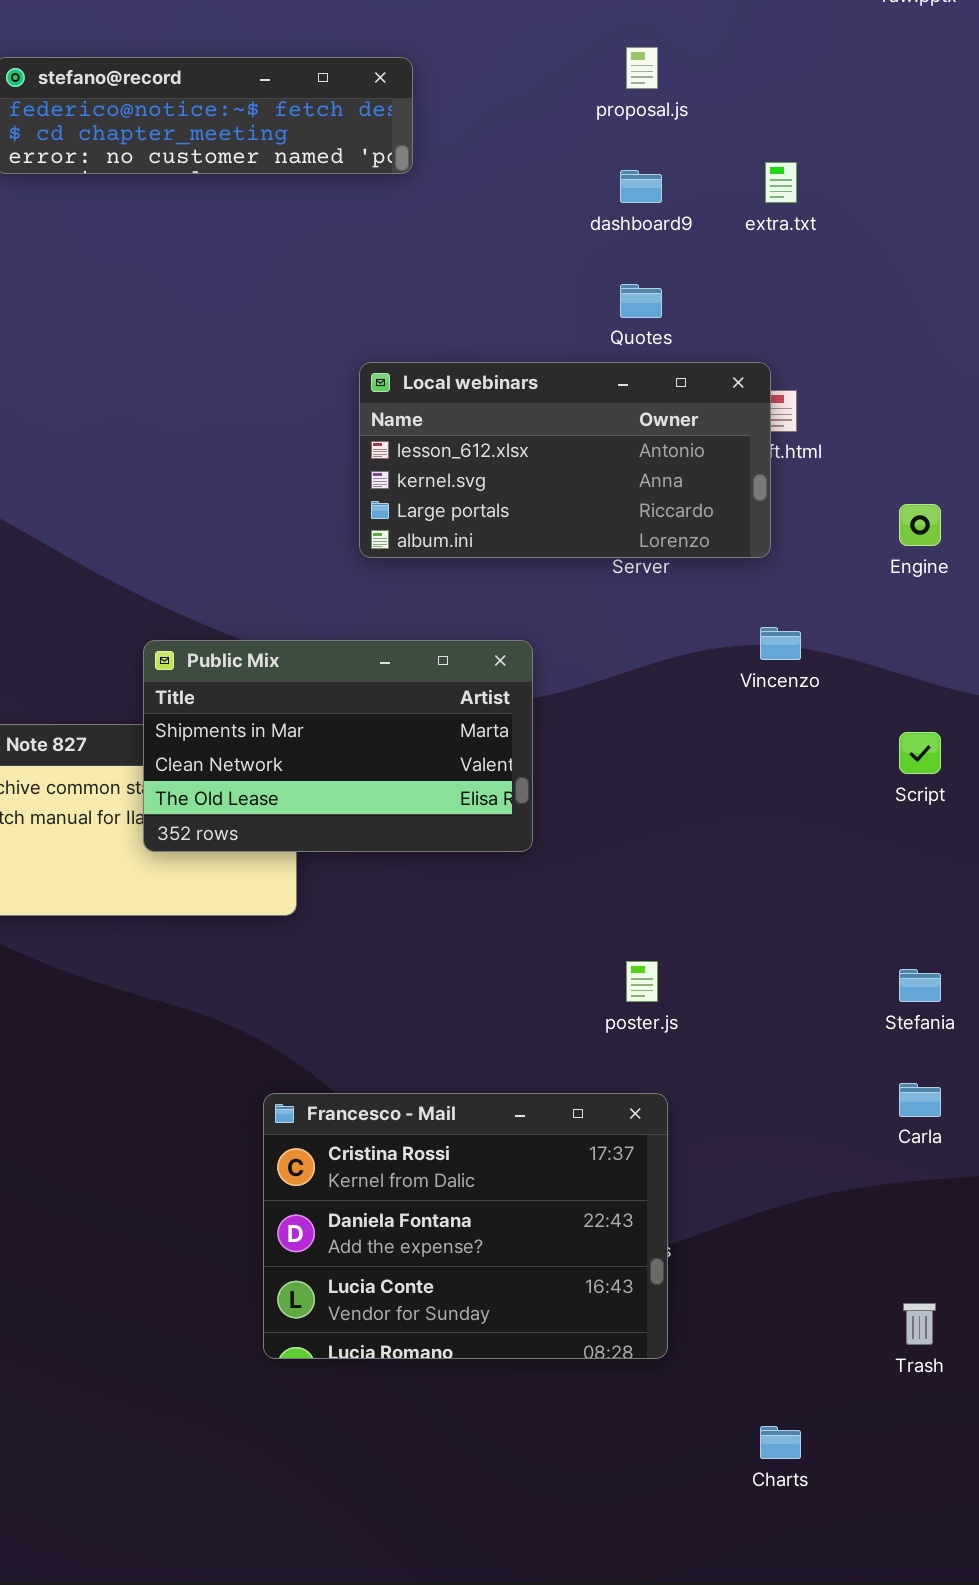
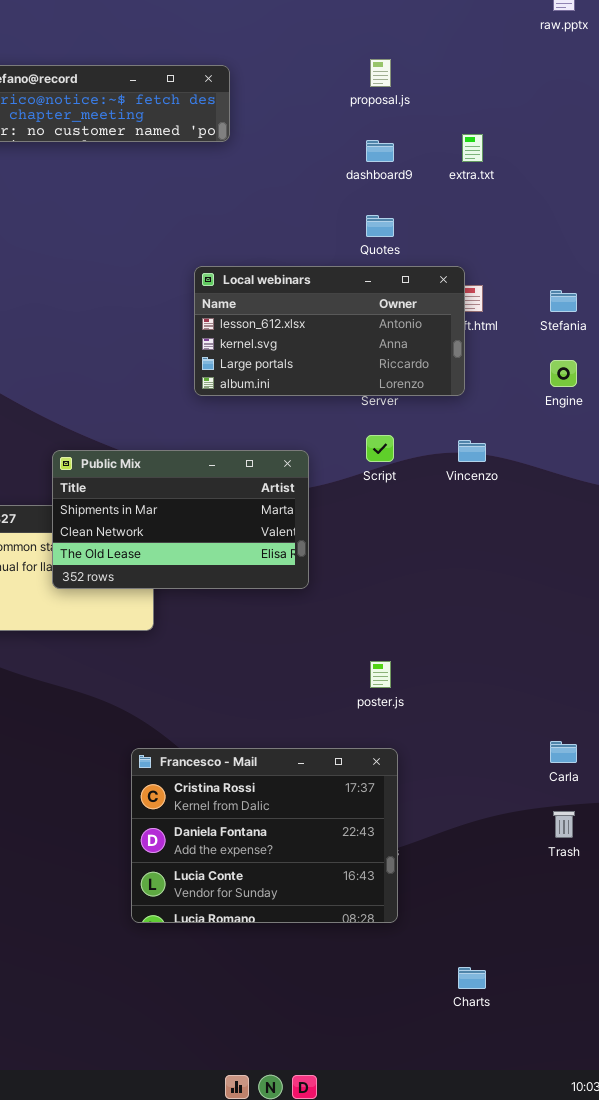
Script: [899,732,941,774] -> [366,435,394,462], moved
Stefania: [899,969,941,1002] -> [550,290,577,312], moved
Trash: [903,1303,936,1345] -> [553,811,575,838], moved

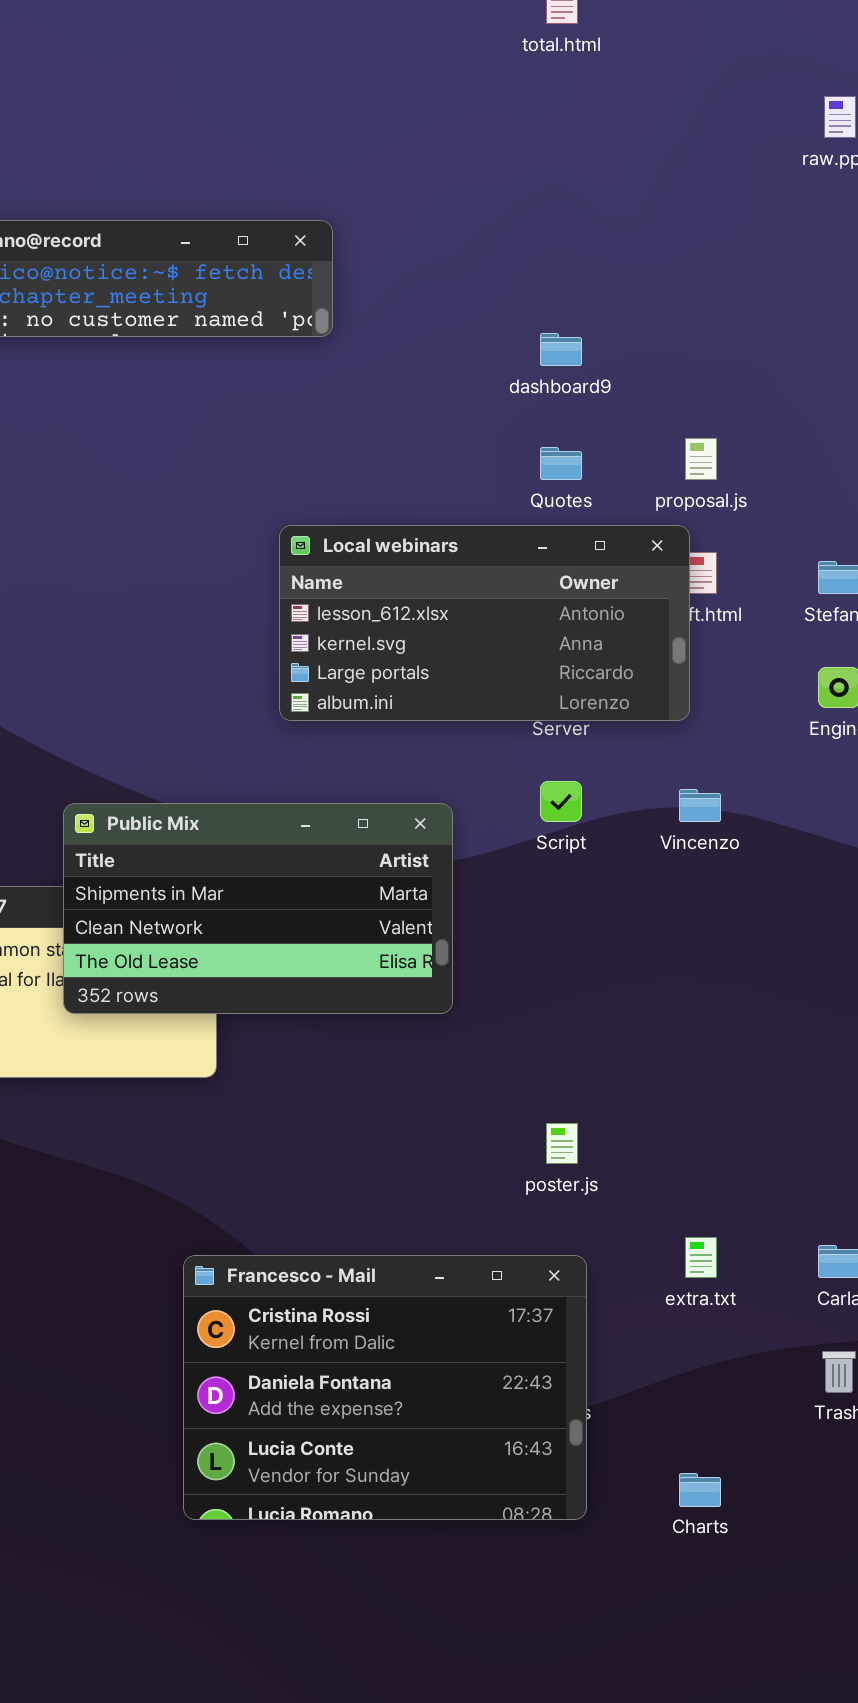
proposal.js: [370,59,391,87] -> [685,438,717,480], moved
extra.txt: [462,134,483,162] -> [685,1237,717,1278], moved
Charts: [458,967,486,989] -> [679,1473,721,1507], moved

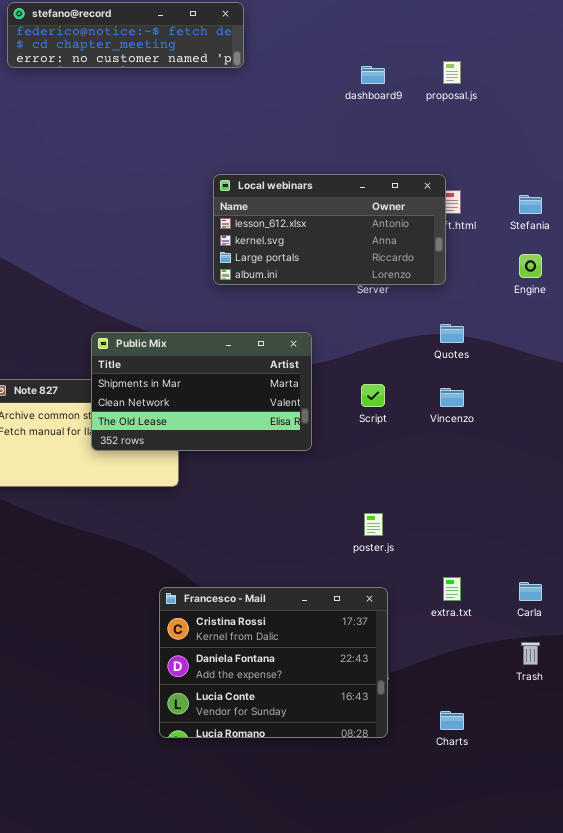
proposal.js: [685,438,717,480] -> [443,61,461,84], moved
Quotes: [540,447,582,480] -> [440,324,464,343], moved
Script: [540,781,582,822] -> [361,384,385,407], moved
Vincenzo: [679,789,721,822] -> [440,388,464,407], moved

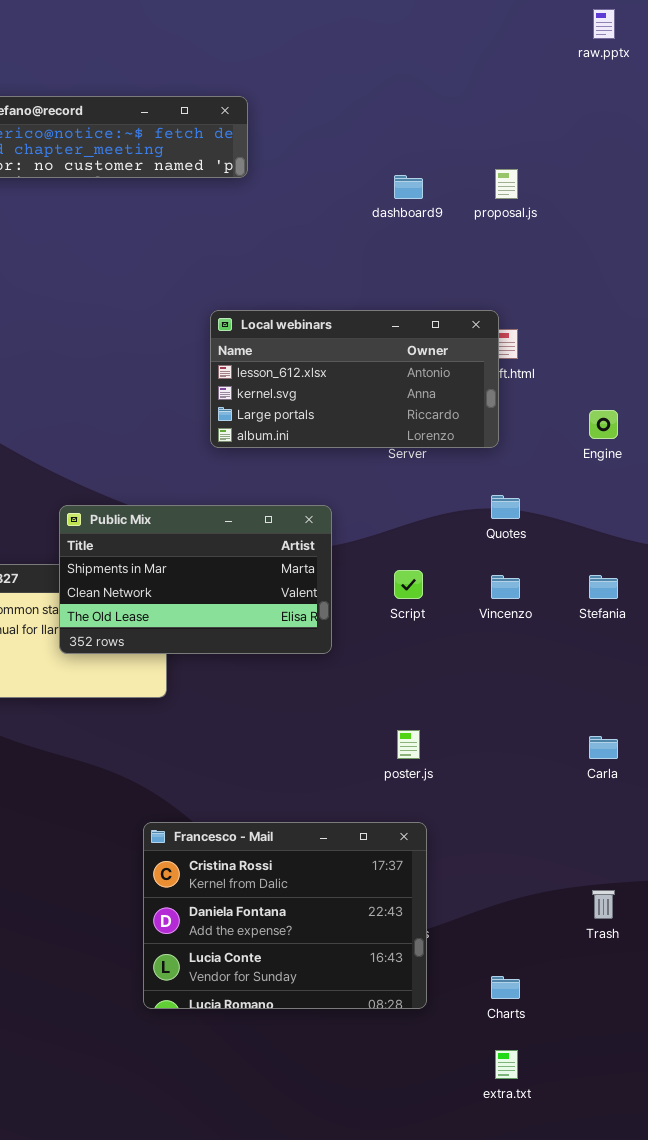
Stefania: [519,195,542,214] -> [589,575,618,599], moved
extra.txt: [443,577,461,601] -> [495,1050,518,1079], moved
Carla: [519,582,542,601] -> [589,736,618,759], moved

